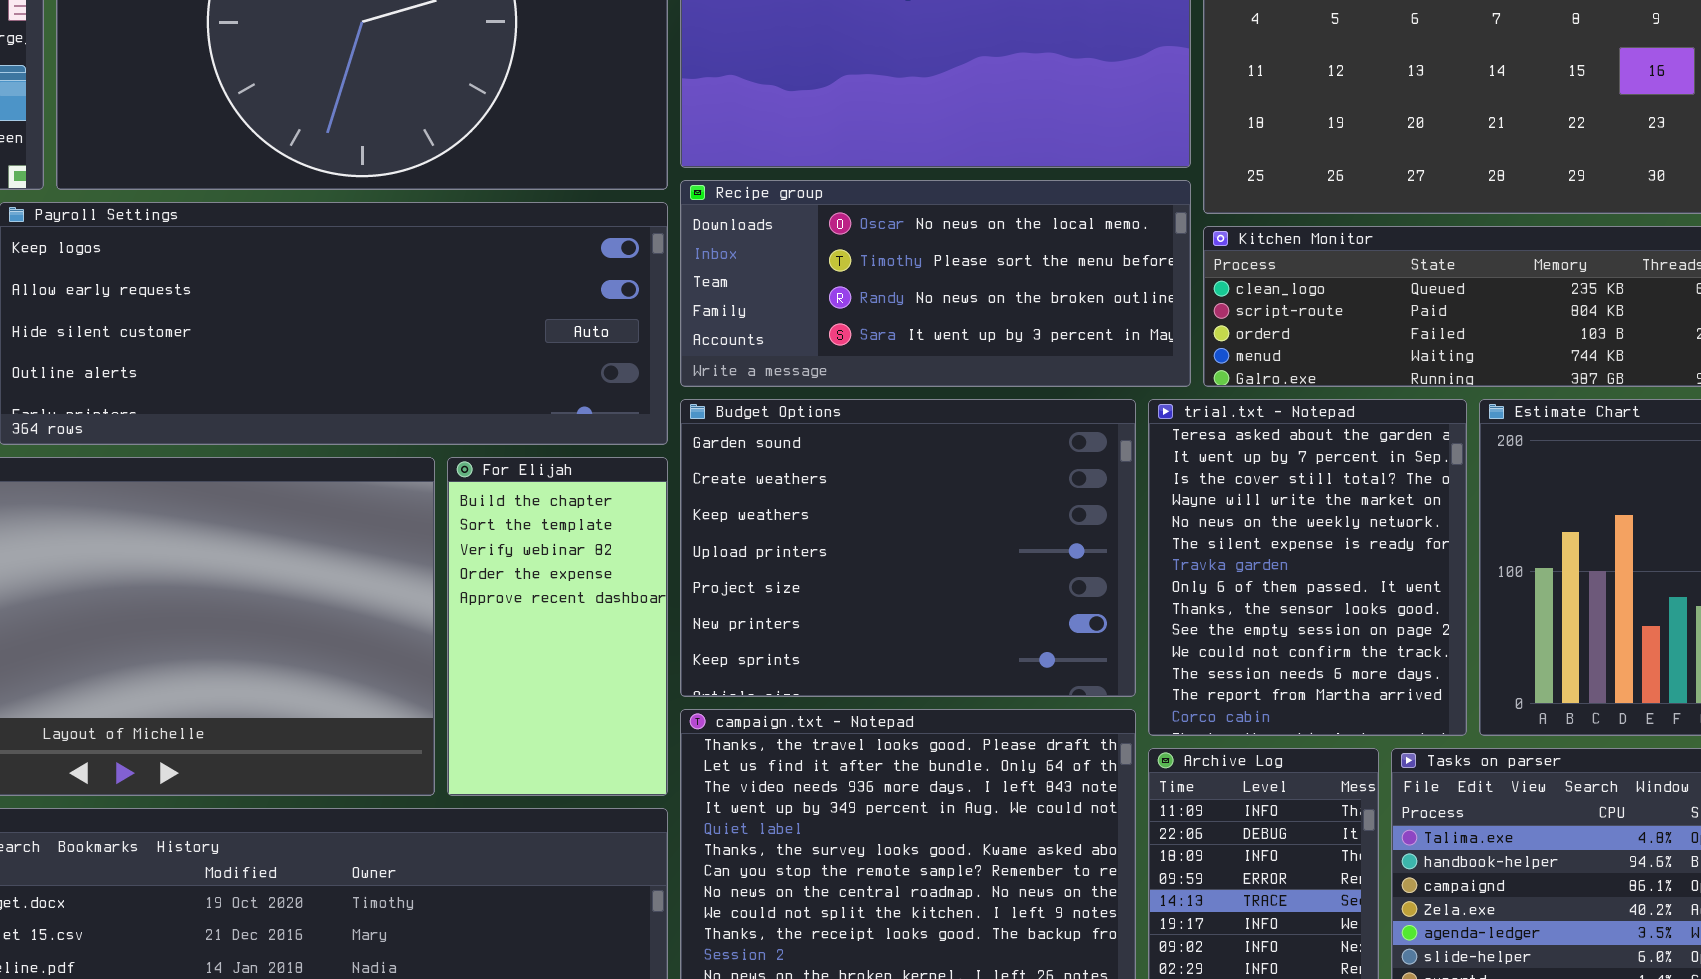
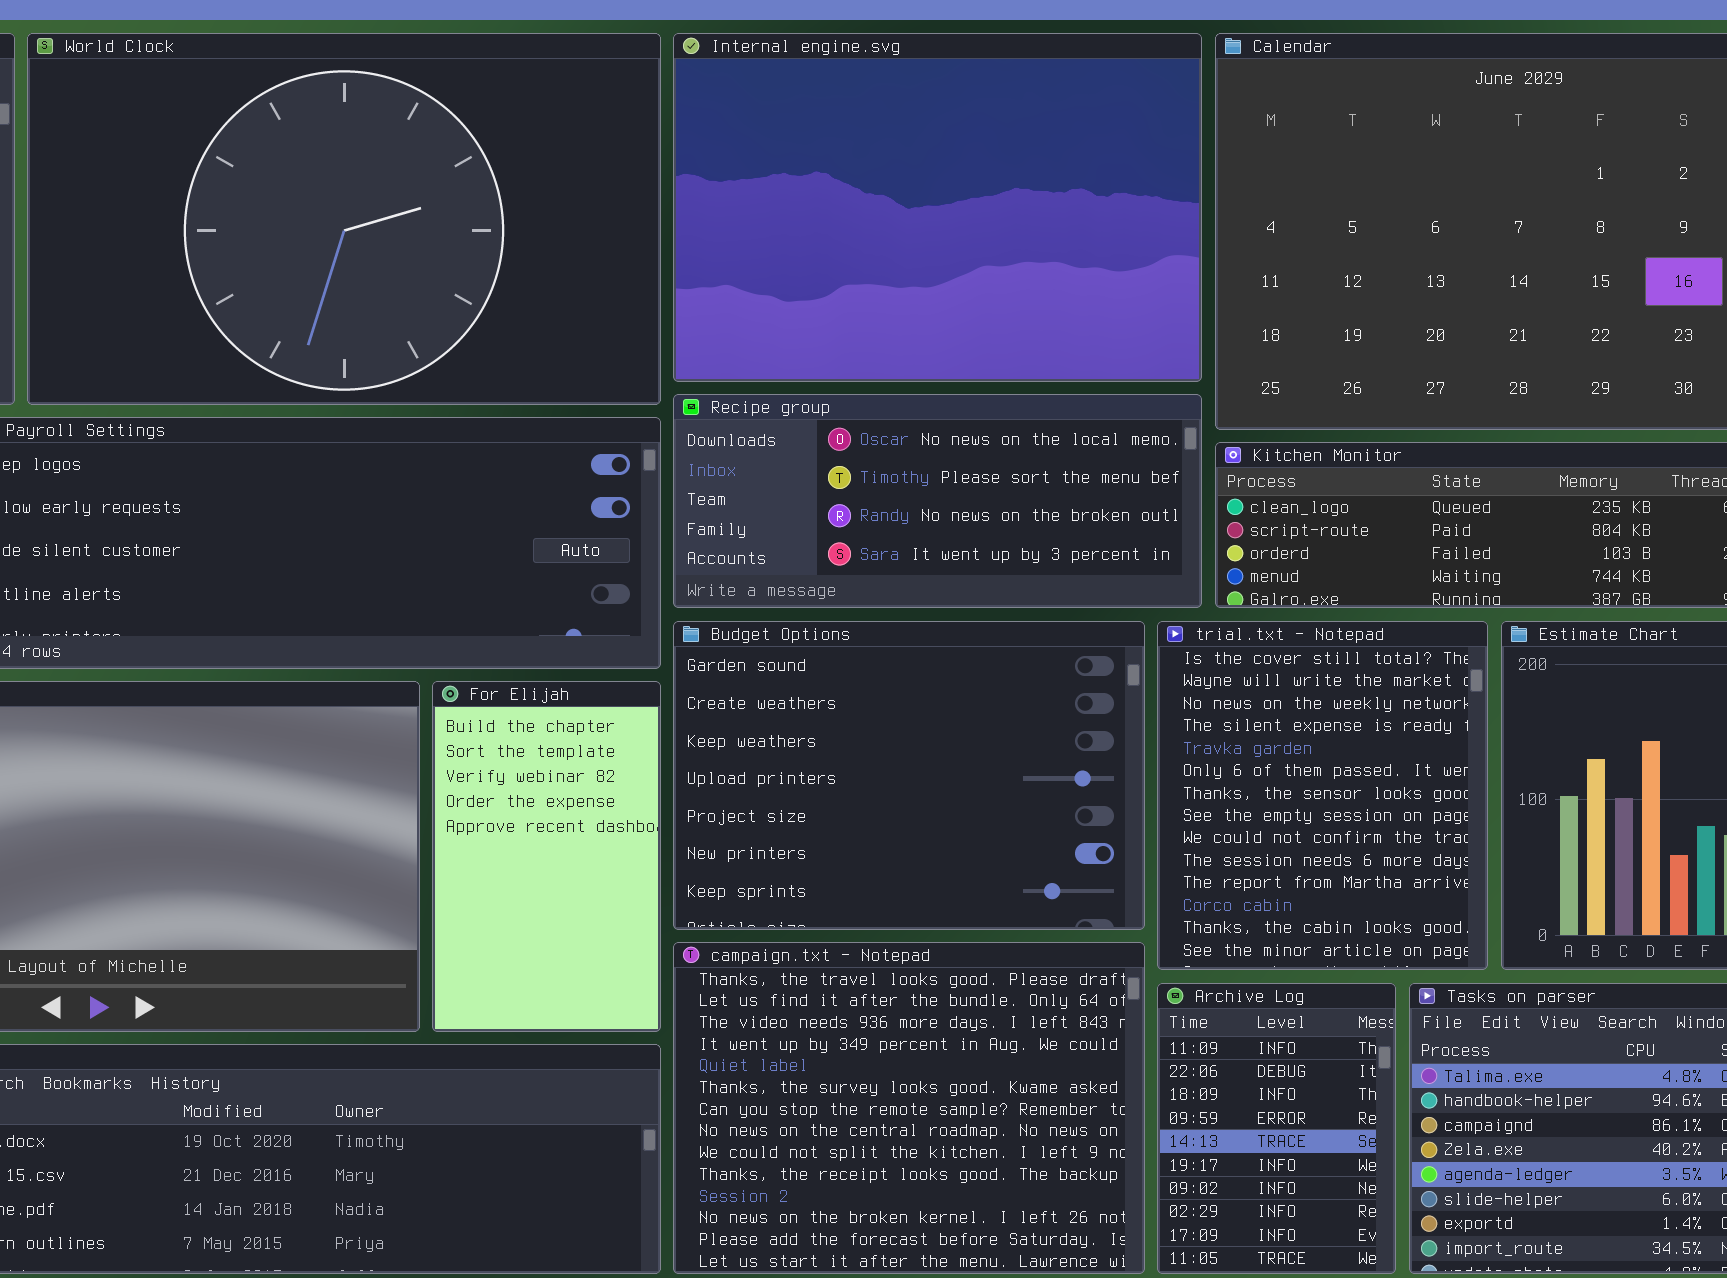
trial.txt - Notepad: [1148,399,1467,736] -> [1157,621,1488,970], scrolled down 2 rows

